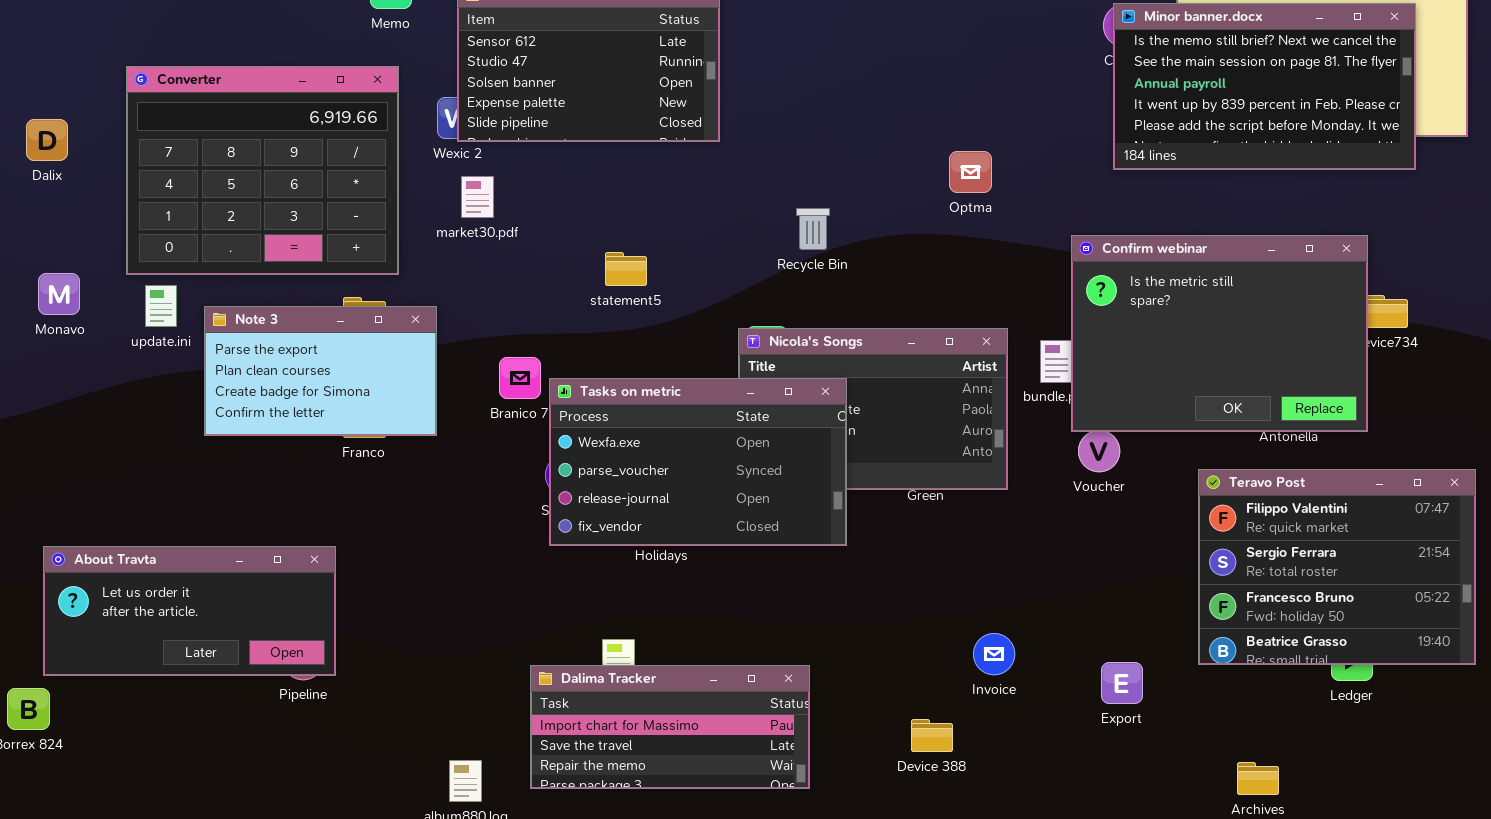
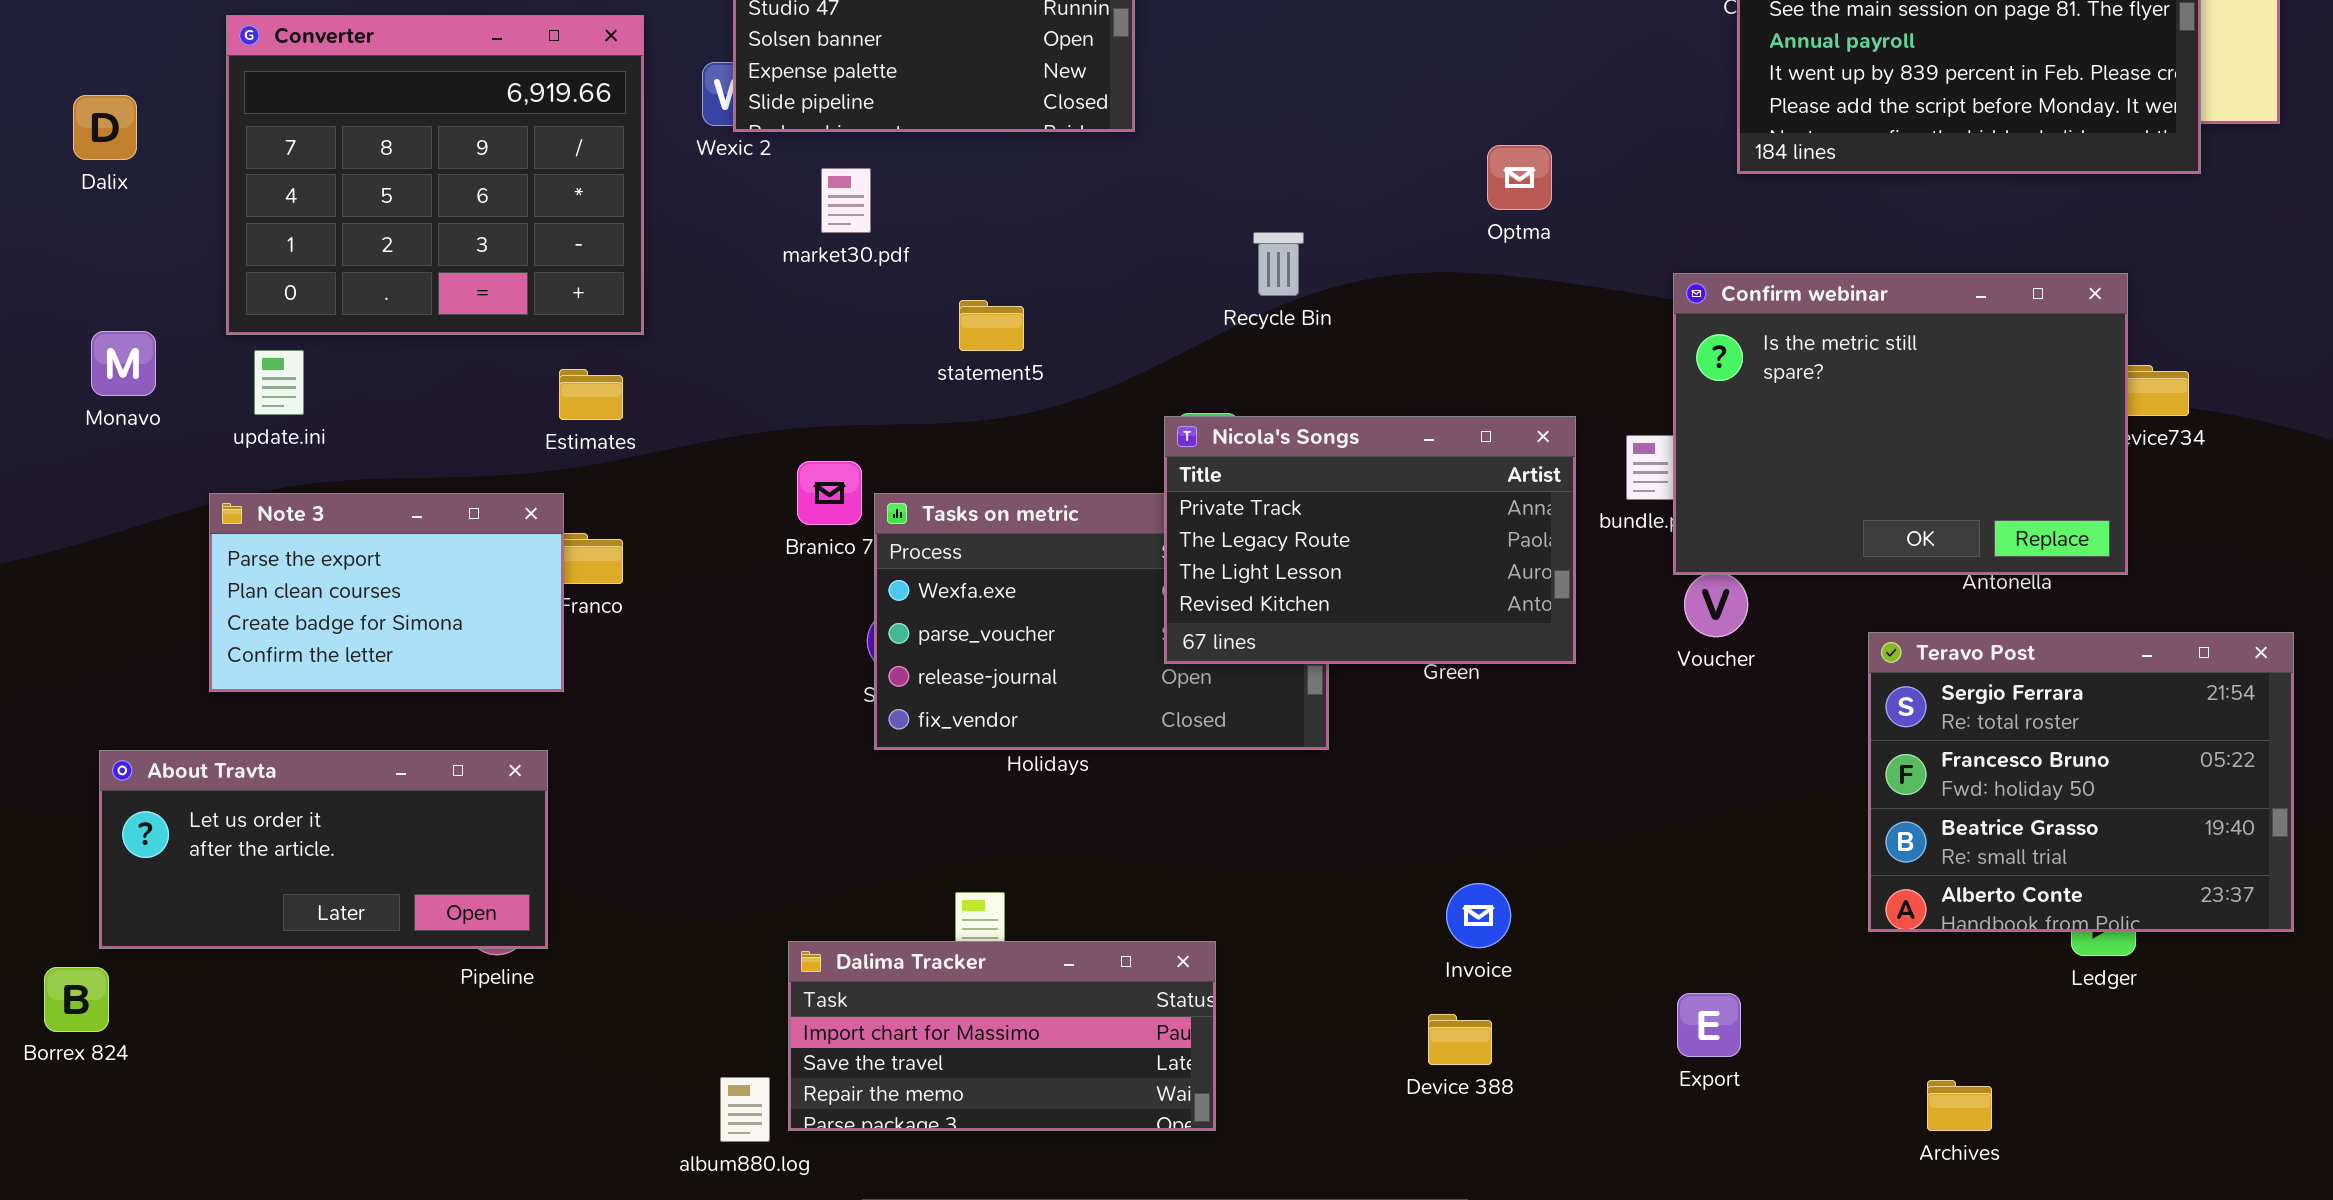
market30.pdf: [461,176,494,218] -> [821,168,871,233], moved
Note 3: [204,306,437,436] -> [209,493,564,692], moved
Nicola's Songs: [738,328,1008,490] -> [1164,416,1576,664], raised
Teravo Post: [1198,469,1476,665] -> [1868,632,2294,932], scrolled down 1 row
Invoice: [973,633,1015,675] -> [1446,883,1511,948], moved
Export: [1101,662,1143,704] -> [1677,993,1741,1057], moved
Dalima Tracker: [530,665,810,789] -> [788,941,1216,1131], moved

